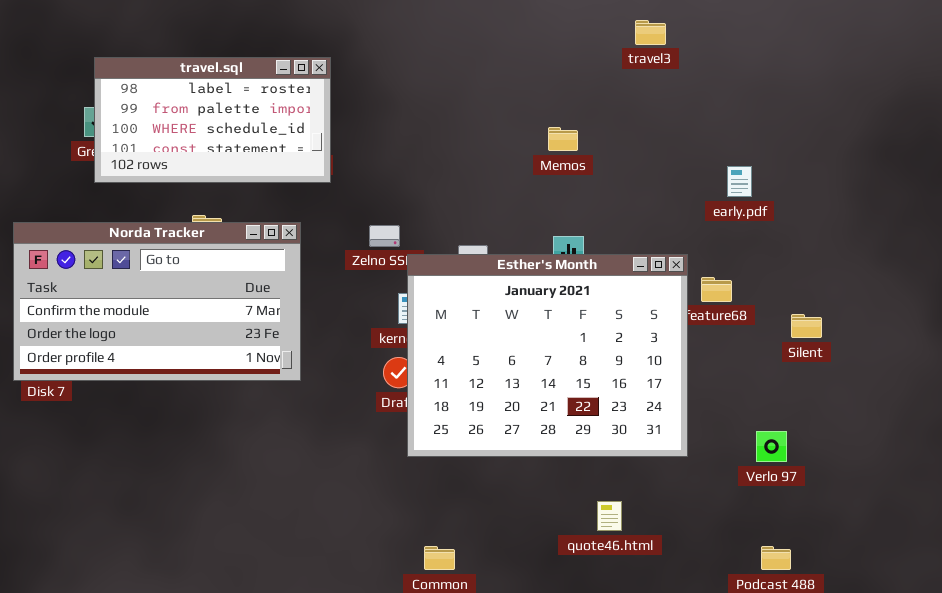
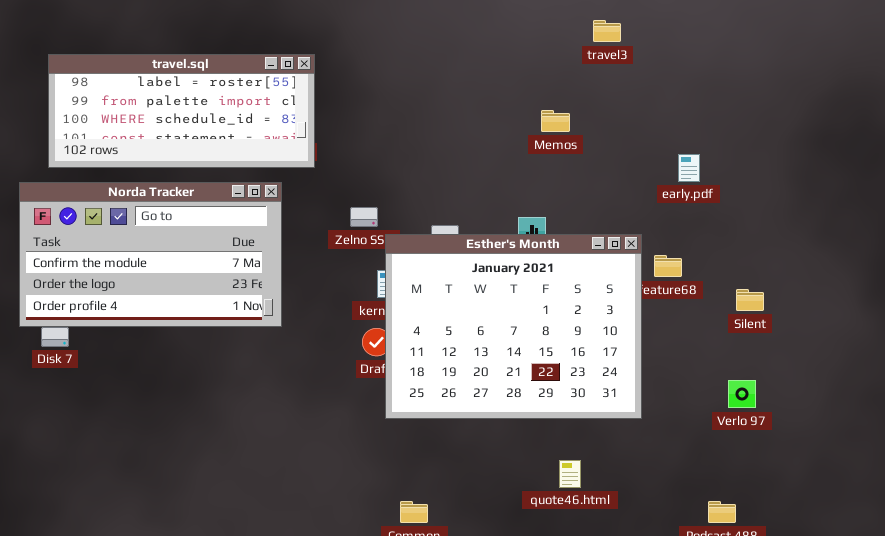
travel.sql: [94,57,331,183] -> [48,54,315,168], resized
Memos: [548,127,578,151] -> [541,110,570,132], moved
Norda Tracker: [13,222,301,381] -> [19,182,282,327], moved
Verlo 97: [756,431,787,462] -> [728,380,756,408], moved

